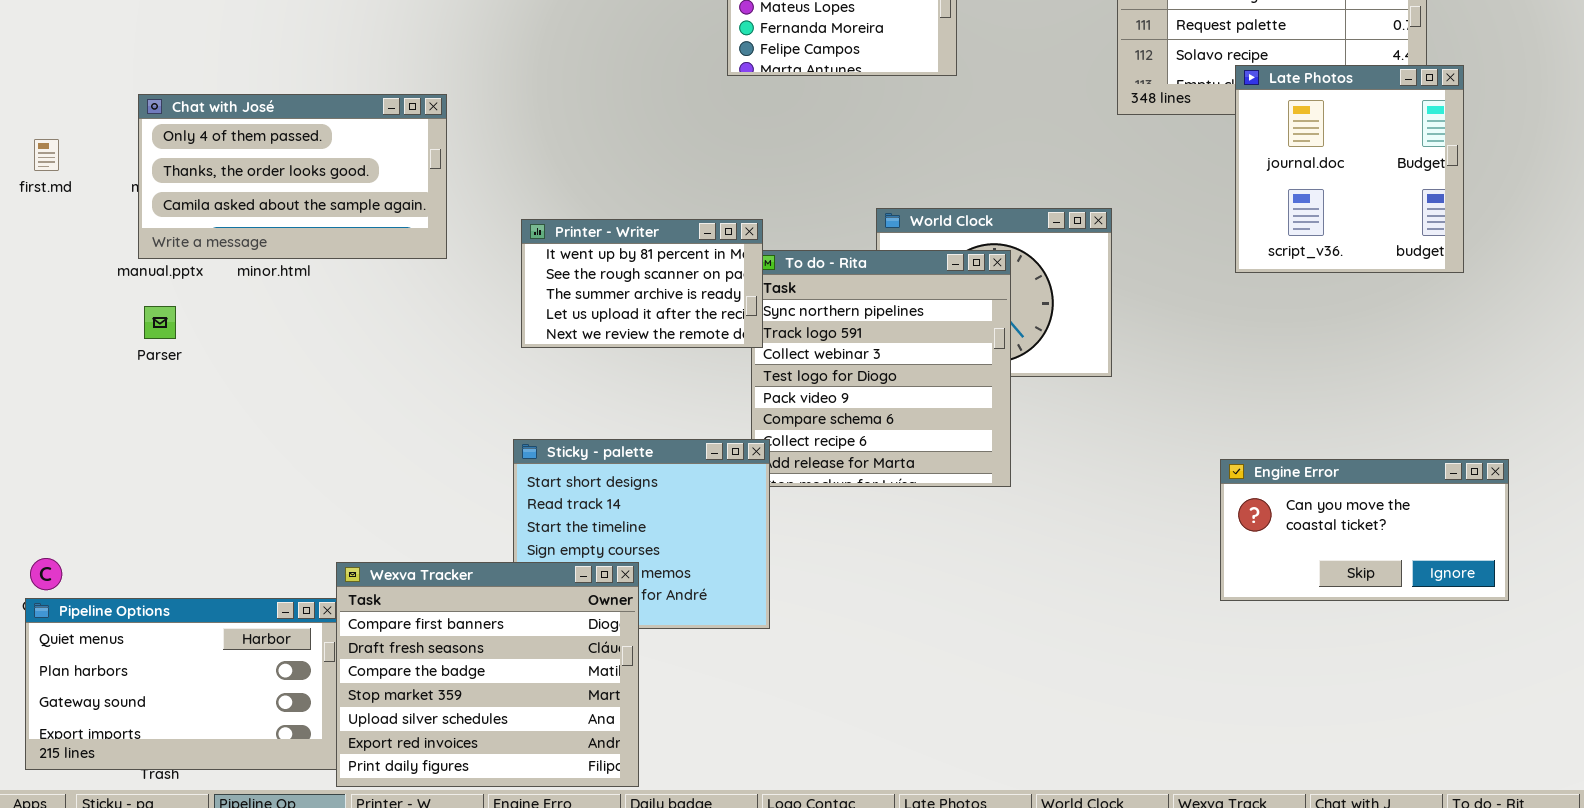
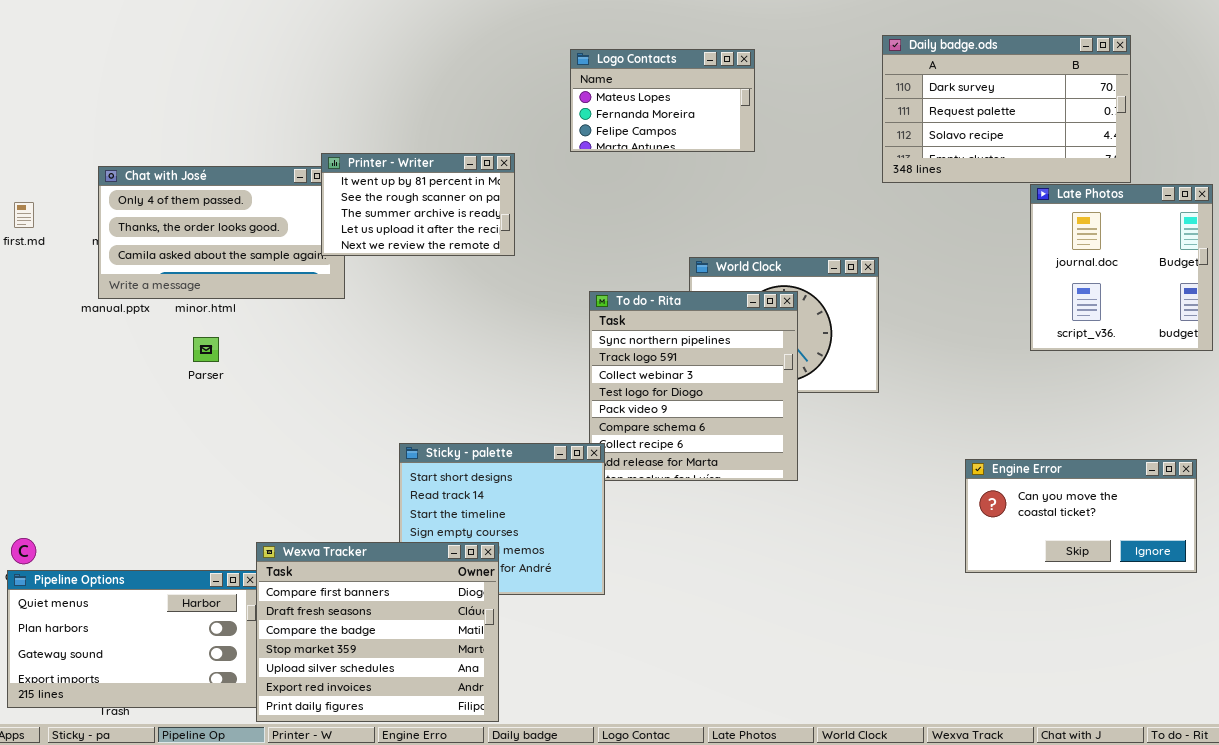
Late Photos: [1235,65,1464,273] -> [1030,184,1213,351], moved
Printer - Writer: [521,219,763,348] -> [321,153,515,256], moved
Parser: [144,306,176,339] -> [193,337,219,362], moved

